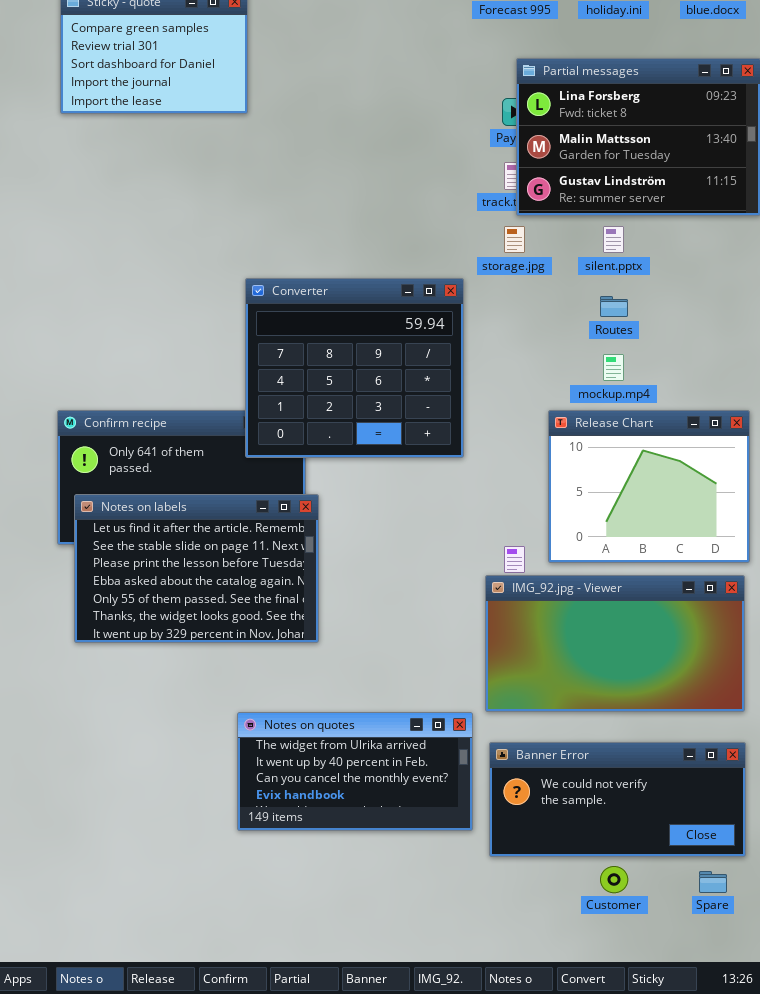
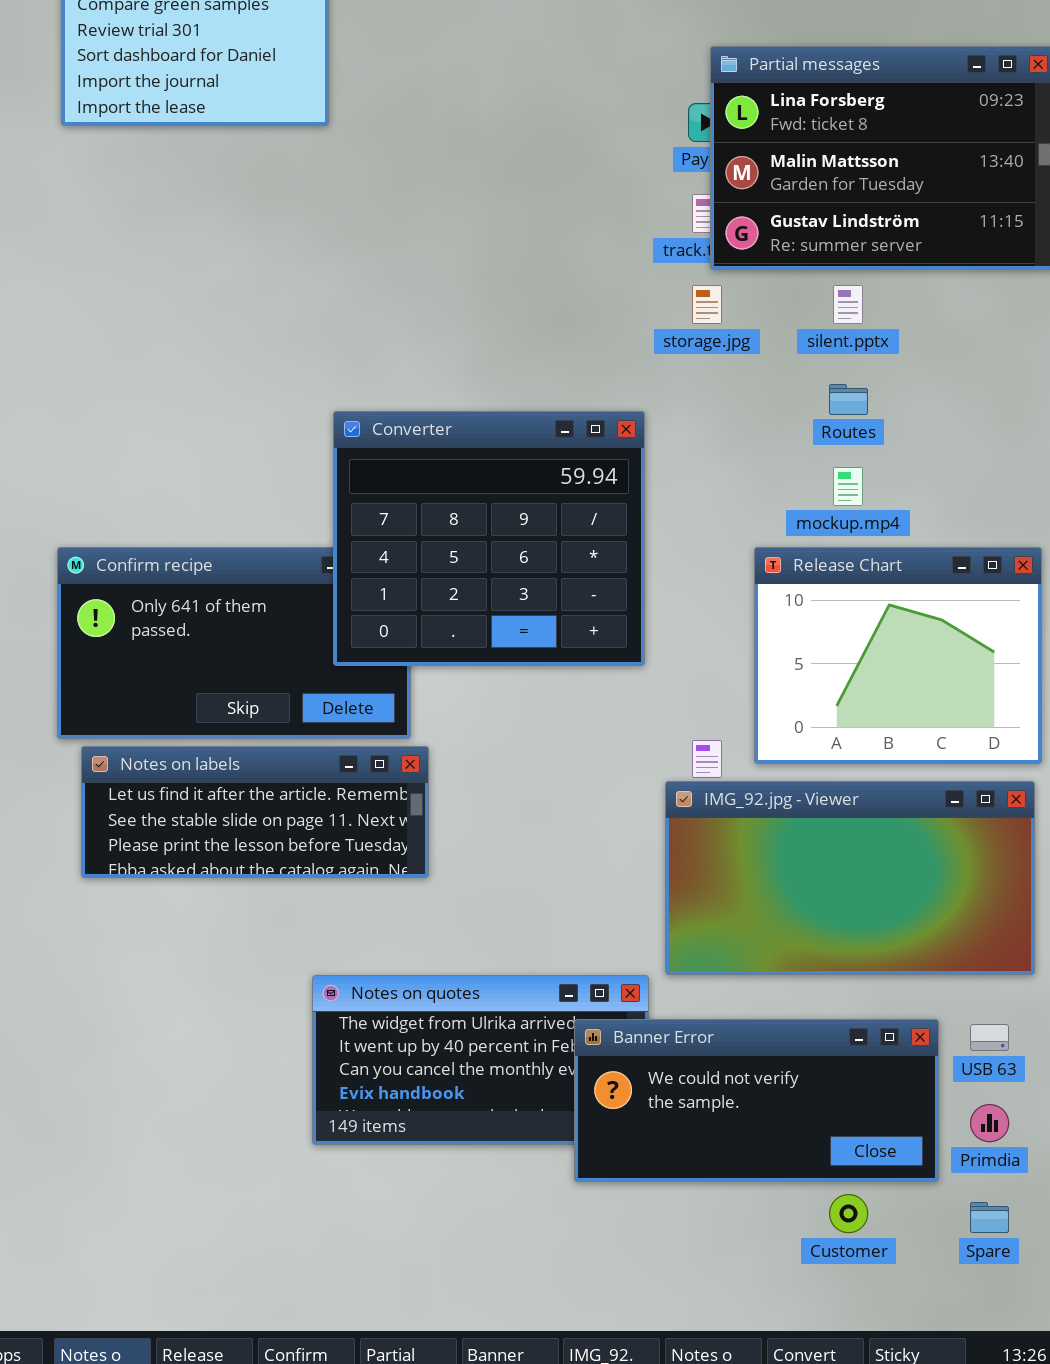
Converter: [245,278,464,458] -> [333,411,645,666], moved
Notes on labels: [74,494,319,643] -> [81,746,429,878], resized
Banner Error: [489,742,746,857] -> [574,1019,939,1182], moved

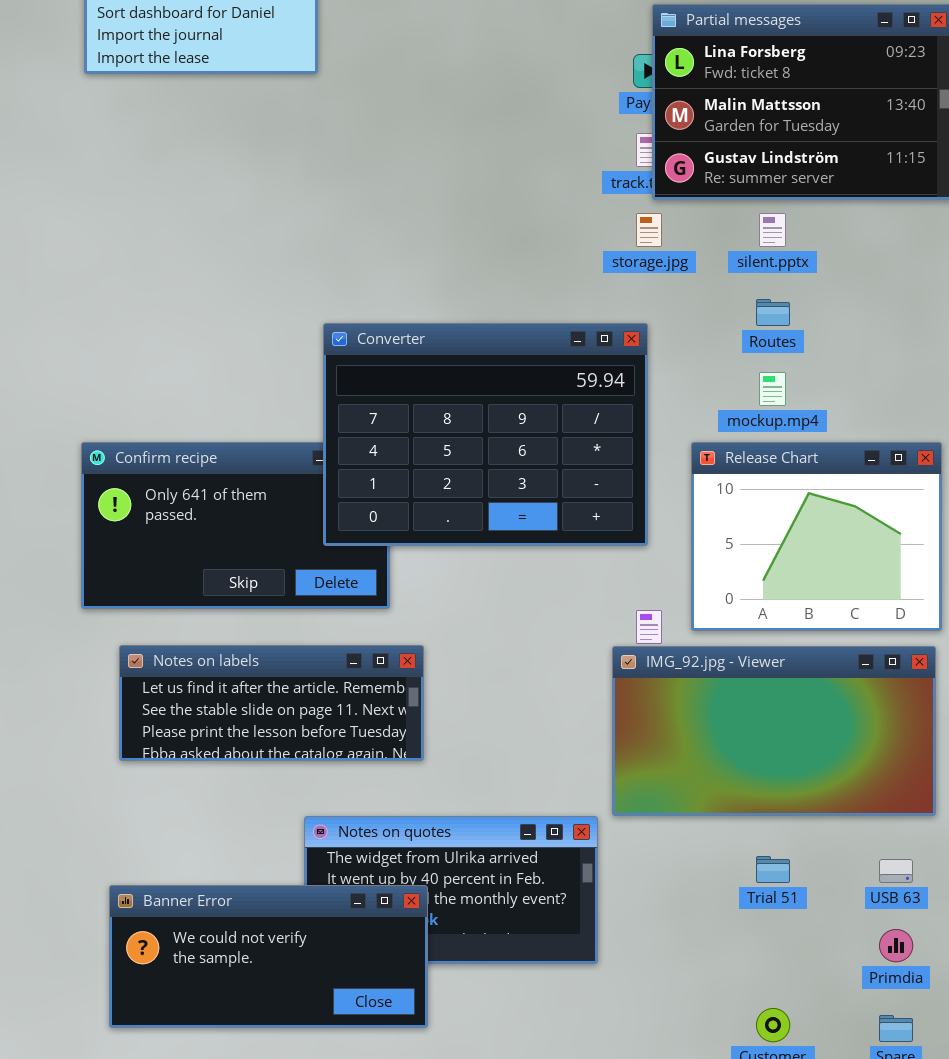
Converter: [333,411,645,666] -> [323,323,648,546], resized
Notes on labels: [81,746,429,878] -> [119,645,424,761], moved
Banner Error: [574,1019,939,1182] -> [109,885,428,1028], moved

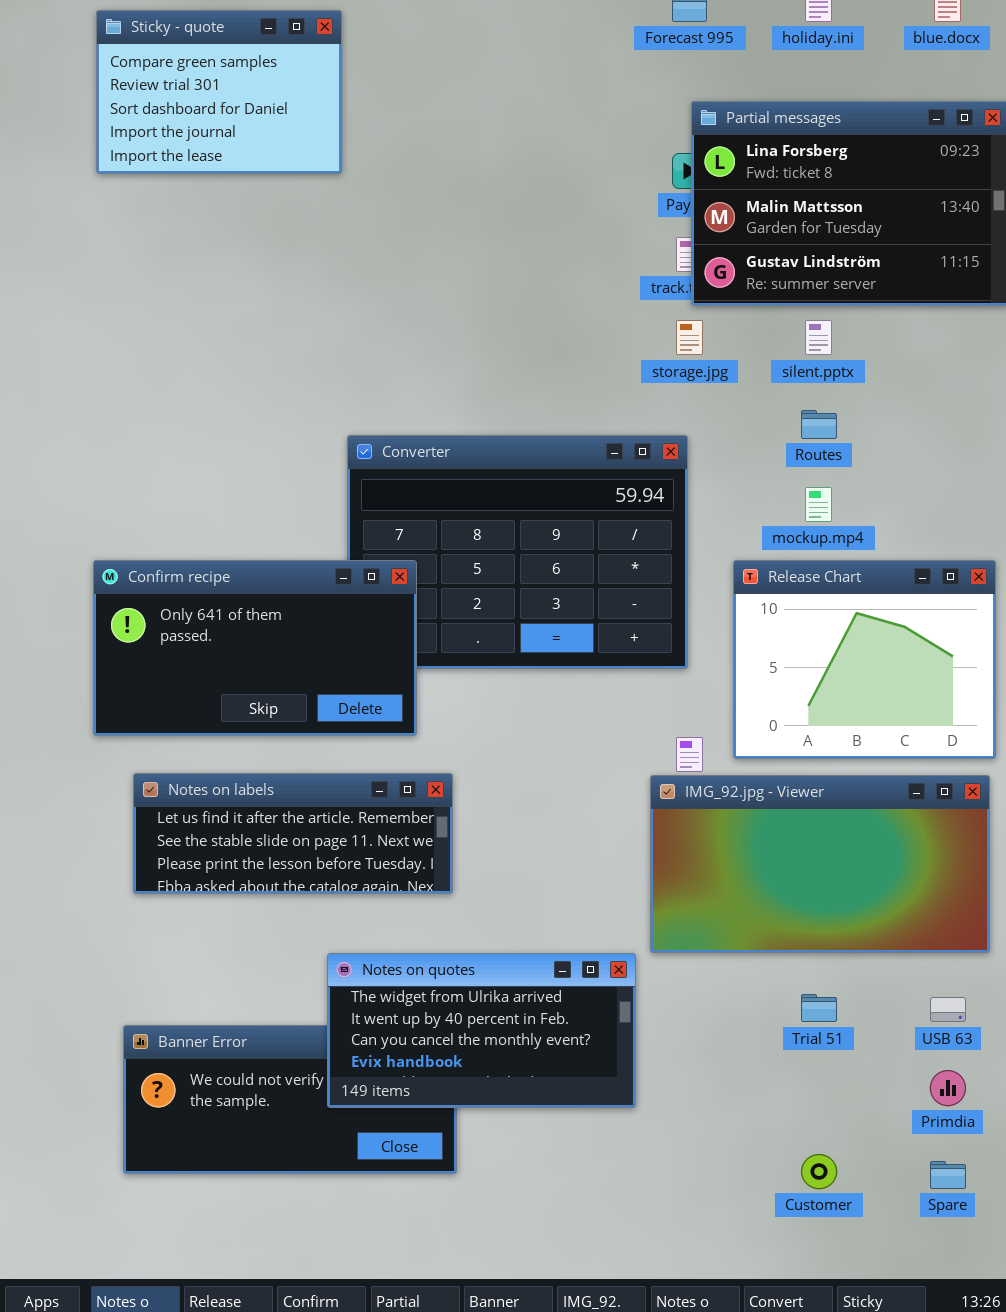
Confirm recipe: [81,442,390,609] -> [93,560,417,736], raised
Notes on quotes: [304,816,598,964] -> [327,953,636,1108], raised

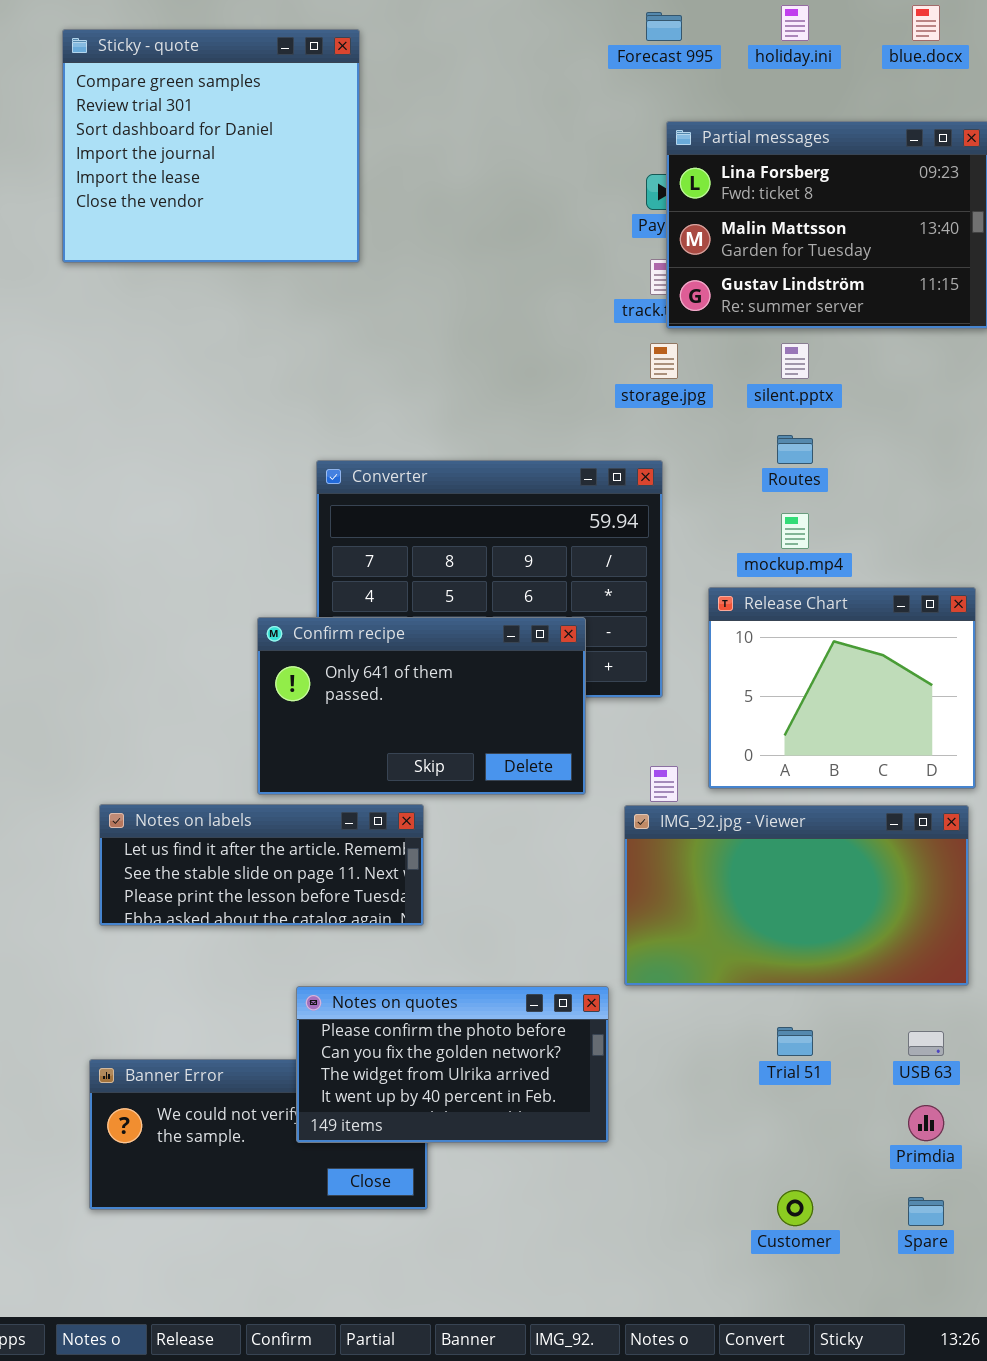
Sticky - quote: [96,10,342,174] -> [62,29,360,263], resized
Confirm recipe: [93,560,417,736] -> [257,617,586,795], moved
Notes on quotes: [327,953,636,1108] -> [296,986,609,1143], scrolled up 2 rows

